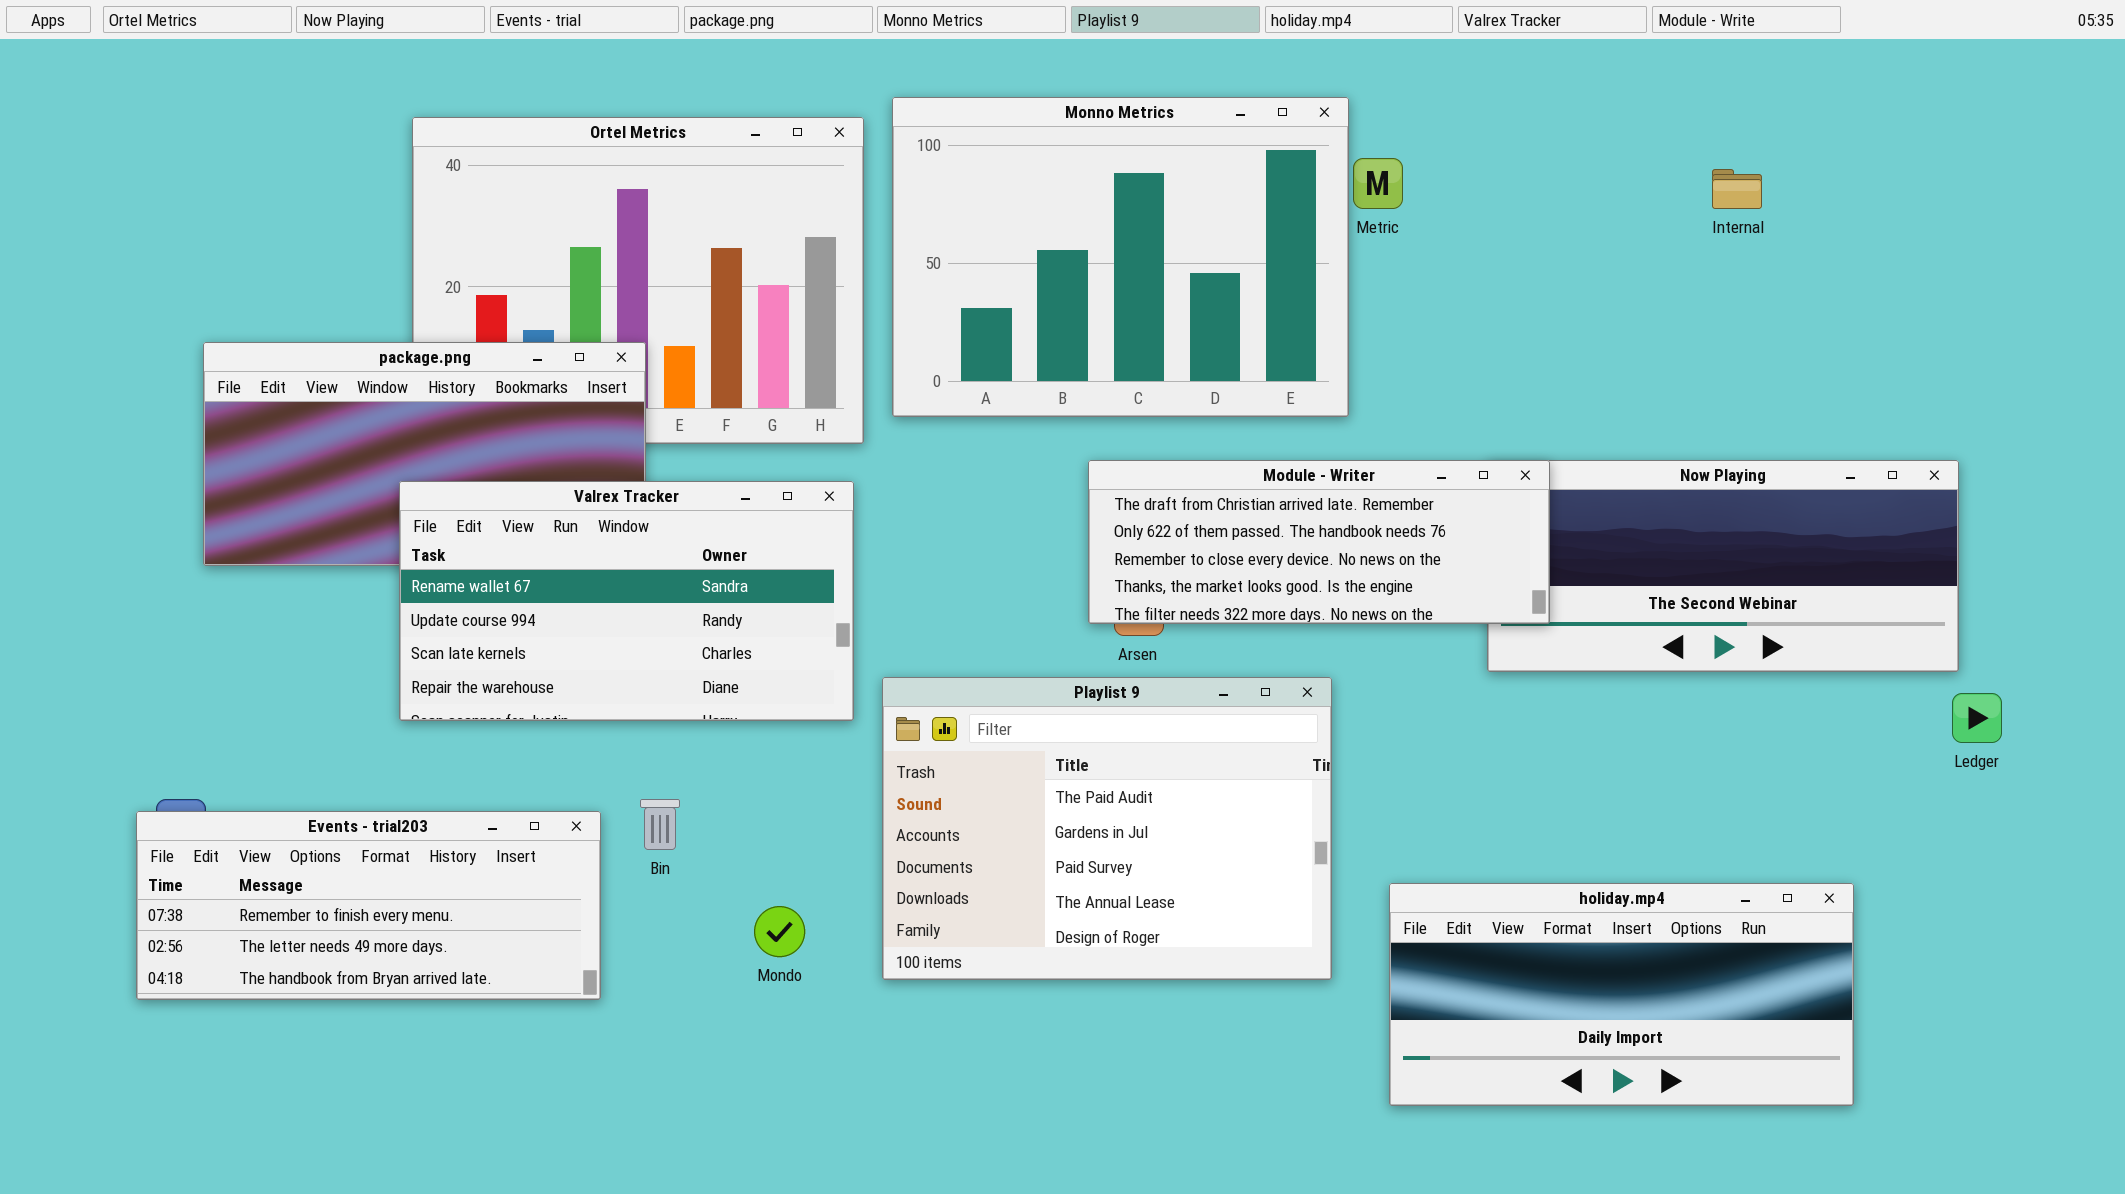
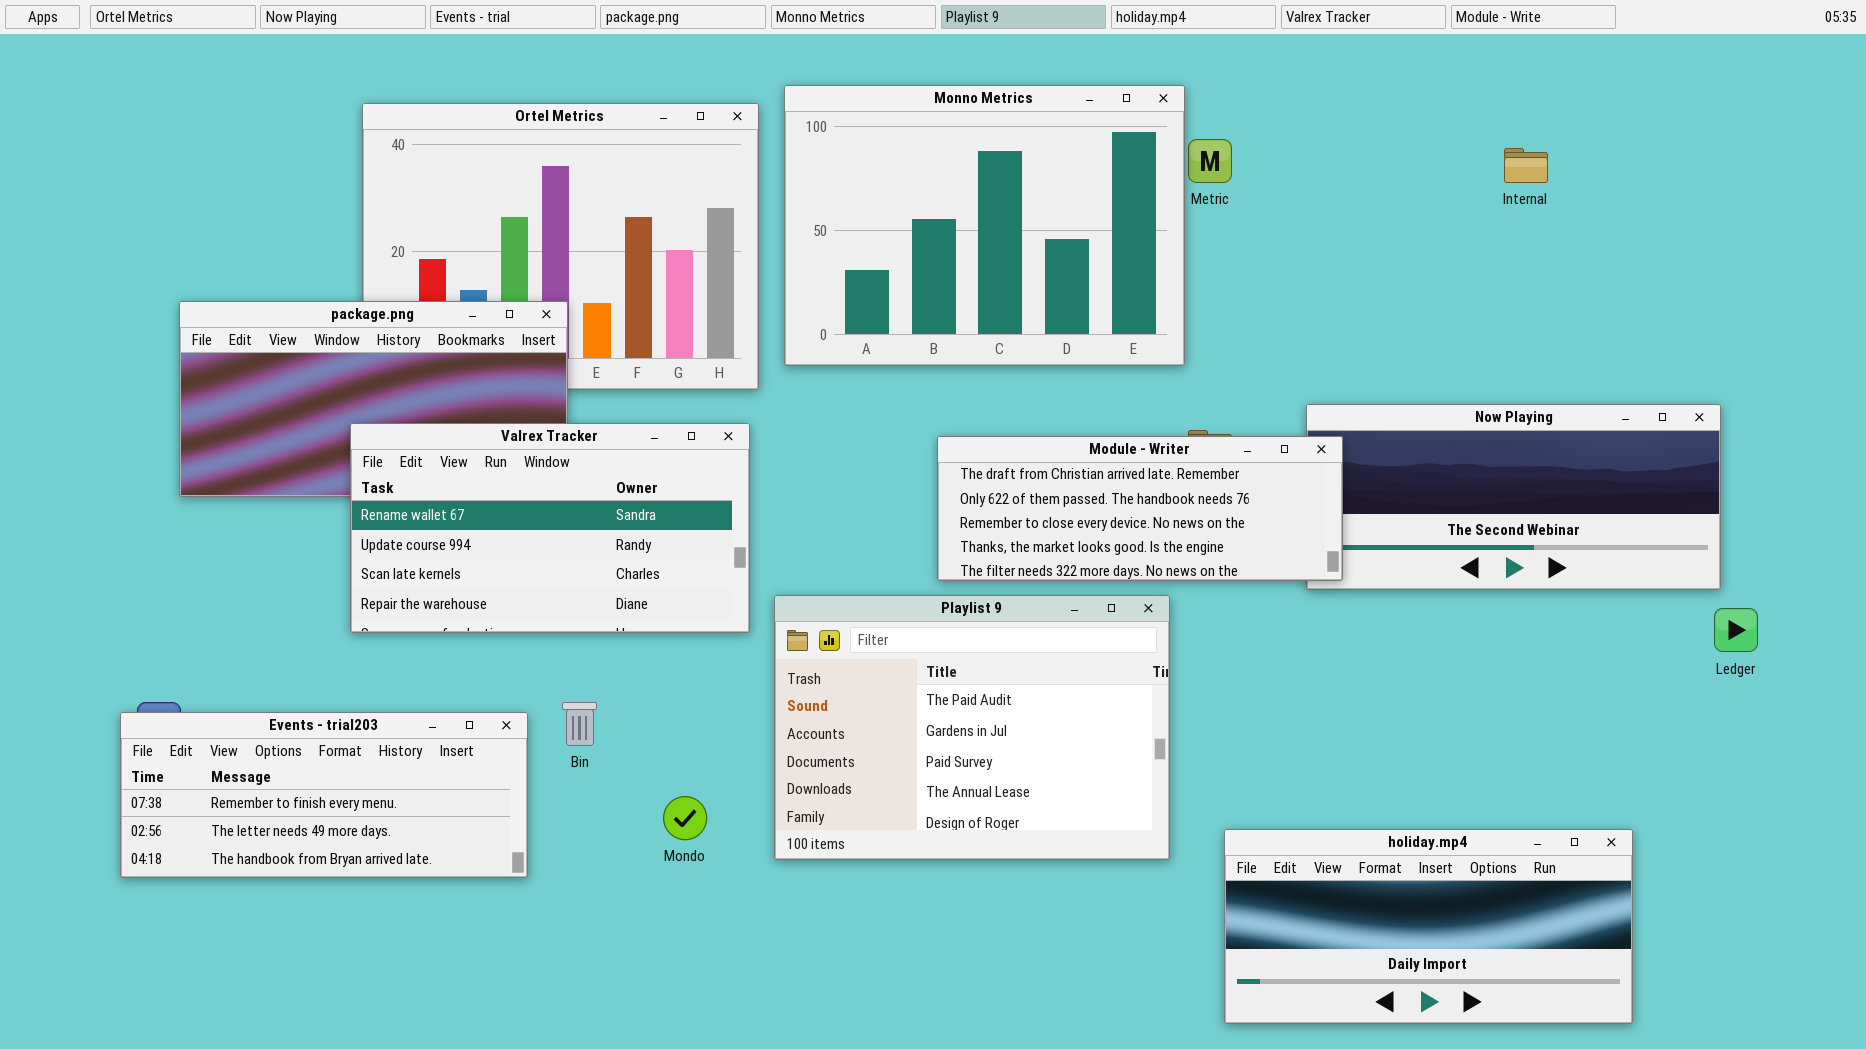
Module - Writer: [1088,460,1550,624] -> [937,436,1343,581], moved
holiday.mp4: [1389,883,1854,1106] -> [1224,829,1633,1024], moved

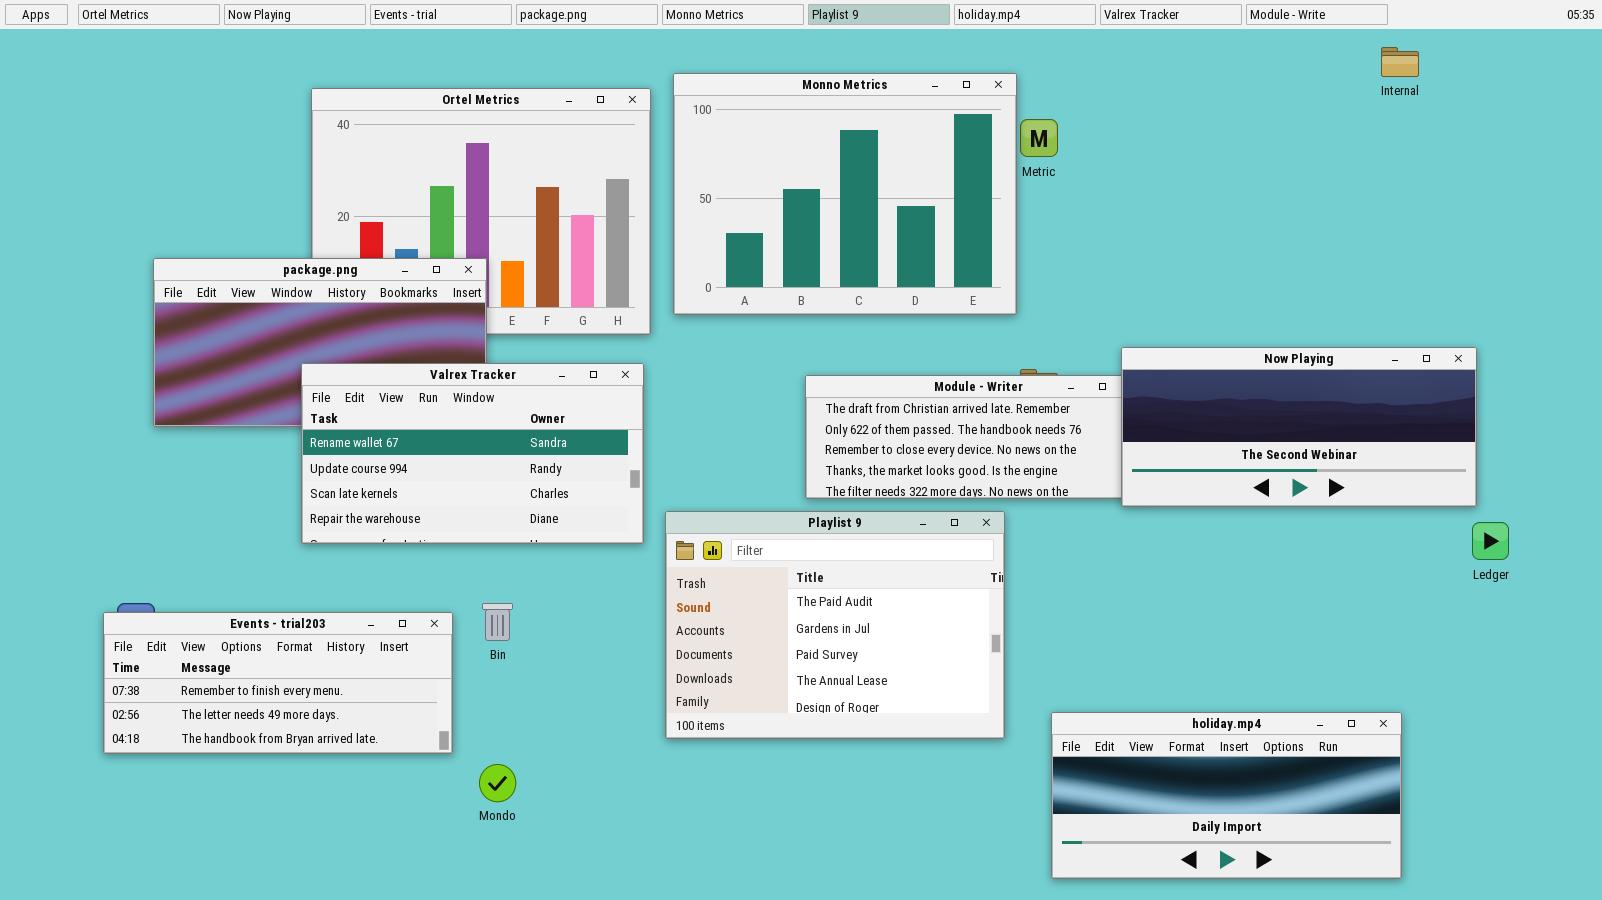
Internal: [1504,148,1548,183] -> [1381,47,1419,77], moved
Now Playing: [1306,404,1721,590] -> [1121,347,1477,507], raised
Mondo: [663,796,707,840] -> [479,764,516,802], moved

